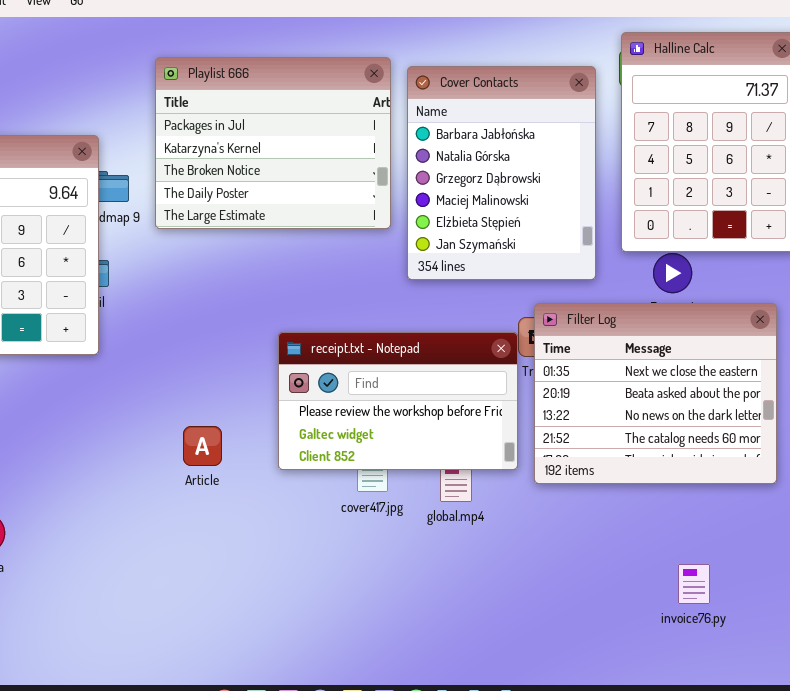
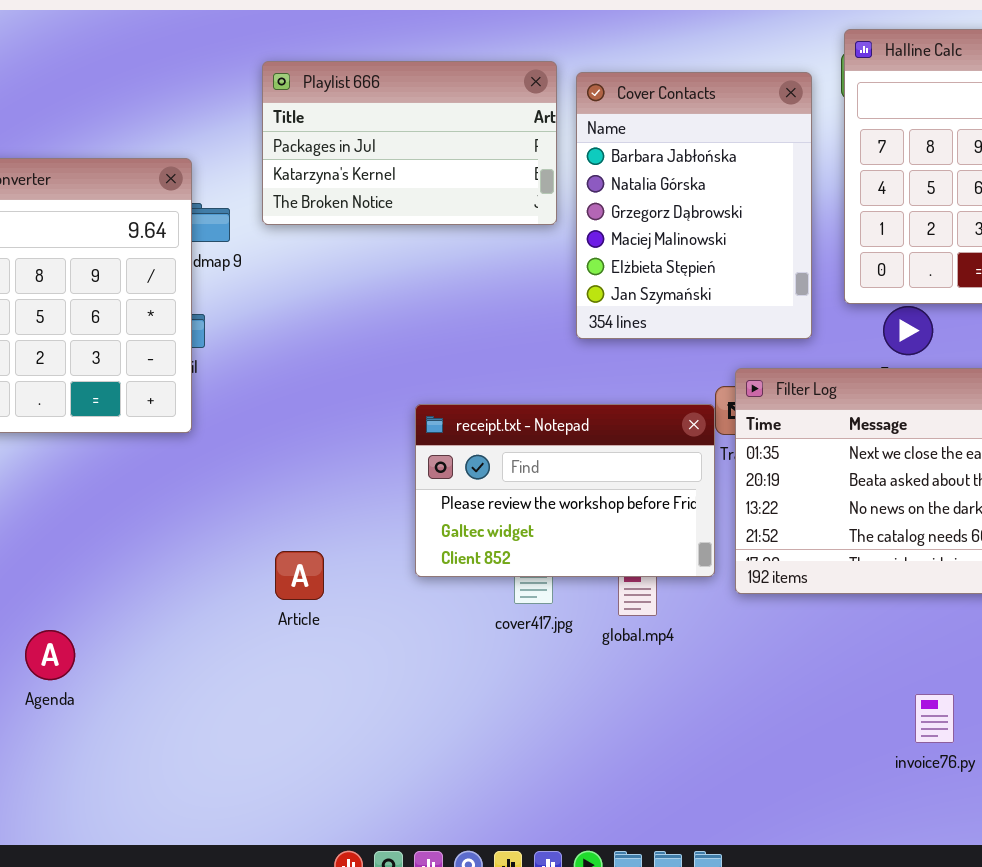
Playlist 666: [155,57,391,229] -> [262,61,557,225], resized
Article: [183,426,222,466] -> [275,551,324,600], moved

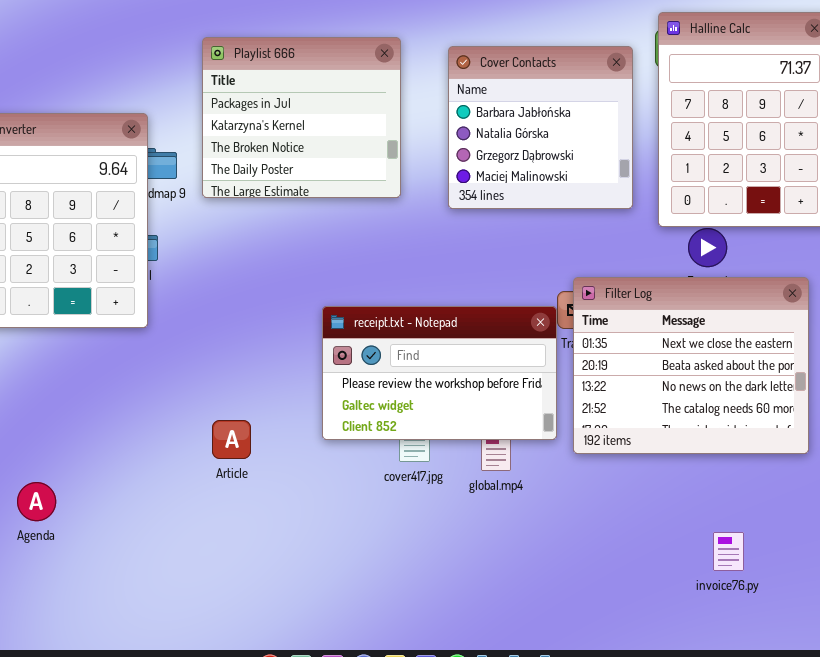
Playlist 666: [262,61,557,225] -> [202,37,401,198], resized
Cover Contacts: [576,72,812,339] -> [448,46,633,209], resized

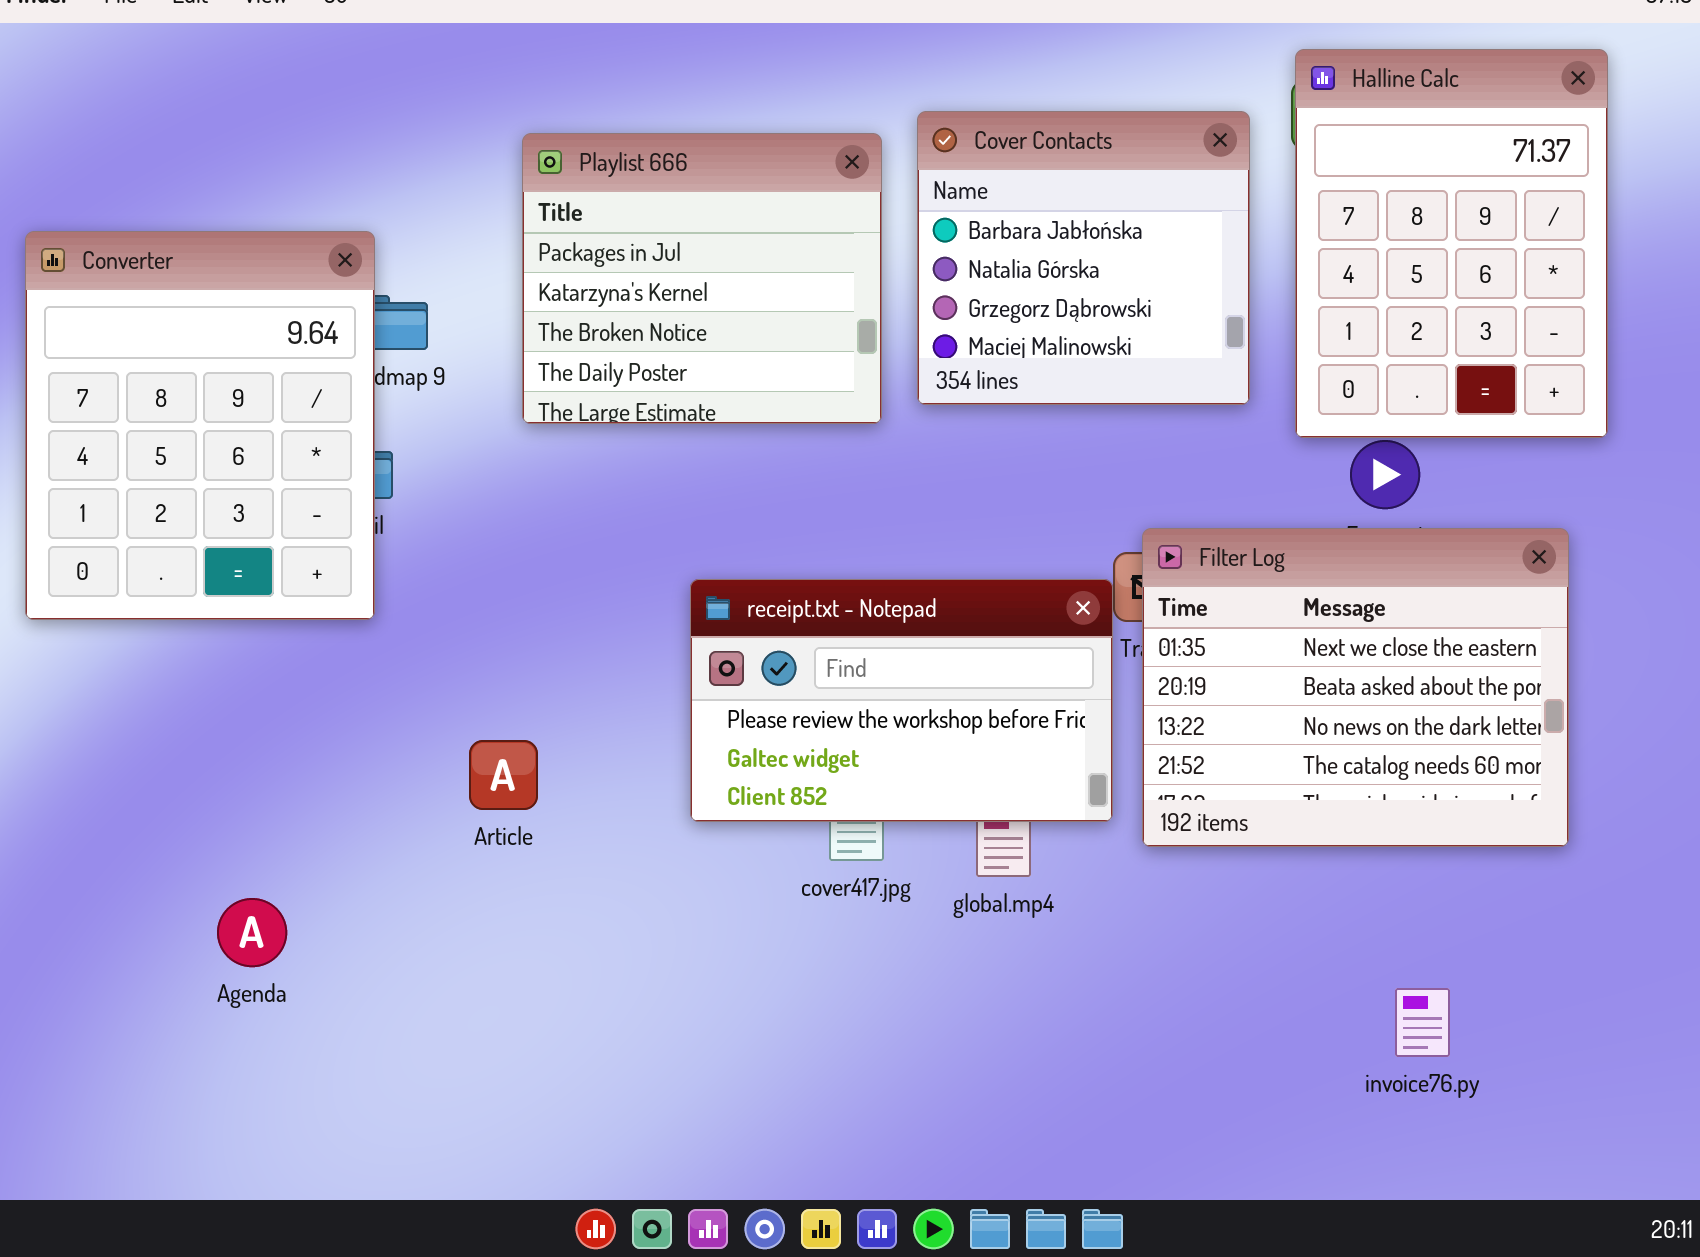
Playlist 666: [202,37,401,198] -> [522,133,882,424], moved
Article: [212,420,251,459] -> [469,740,538,810], moved
Agenda: [17,482,56,521] -> [217,898,287,967], moved

